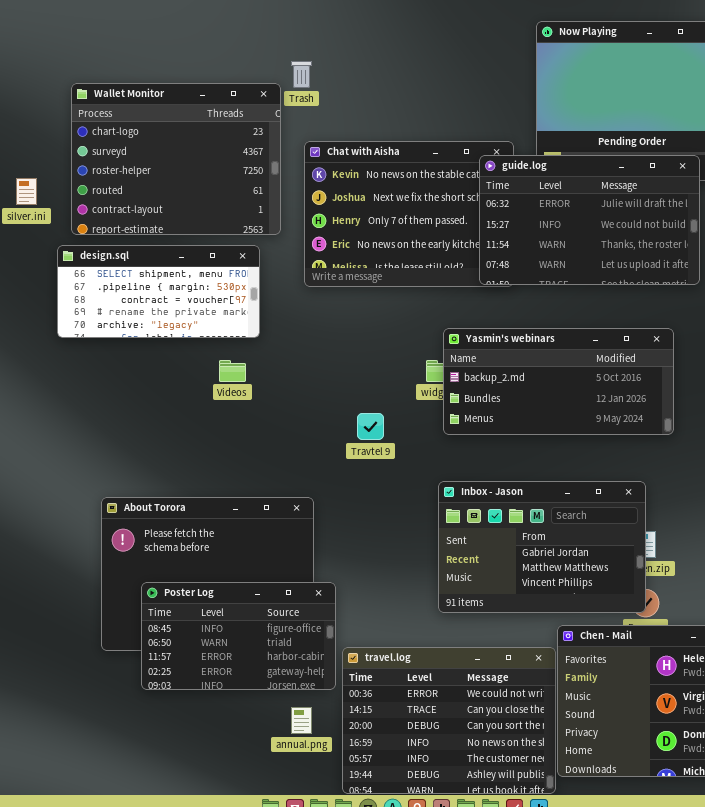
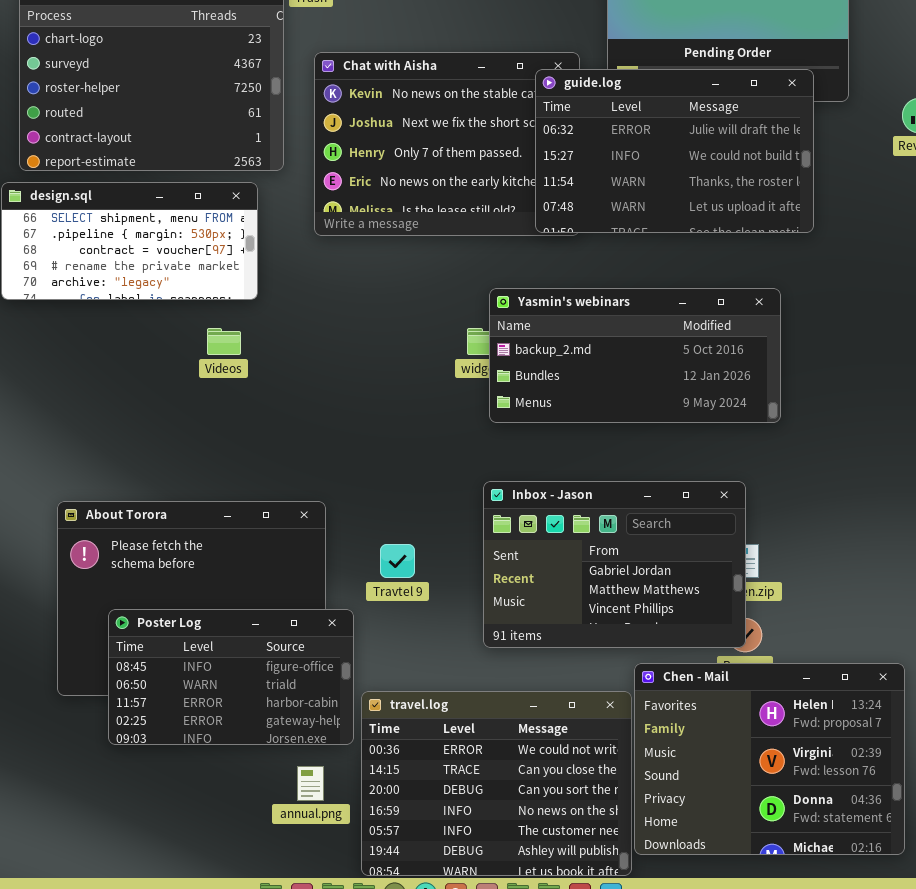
Travtel 9: [357,413,384,440] -> [380,544,415,578], moved

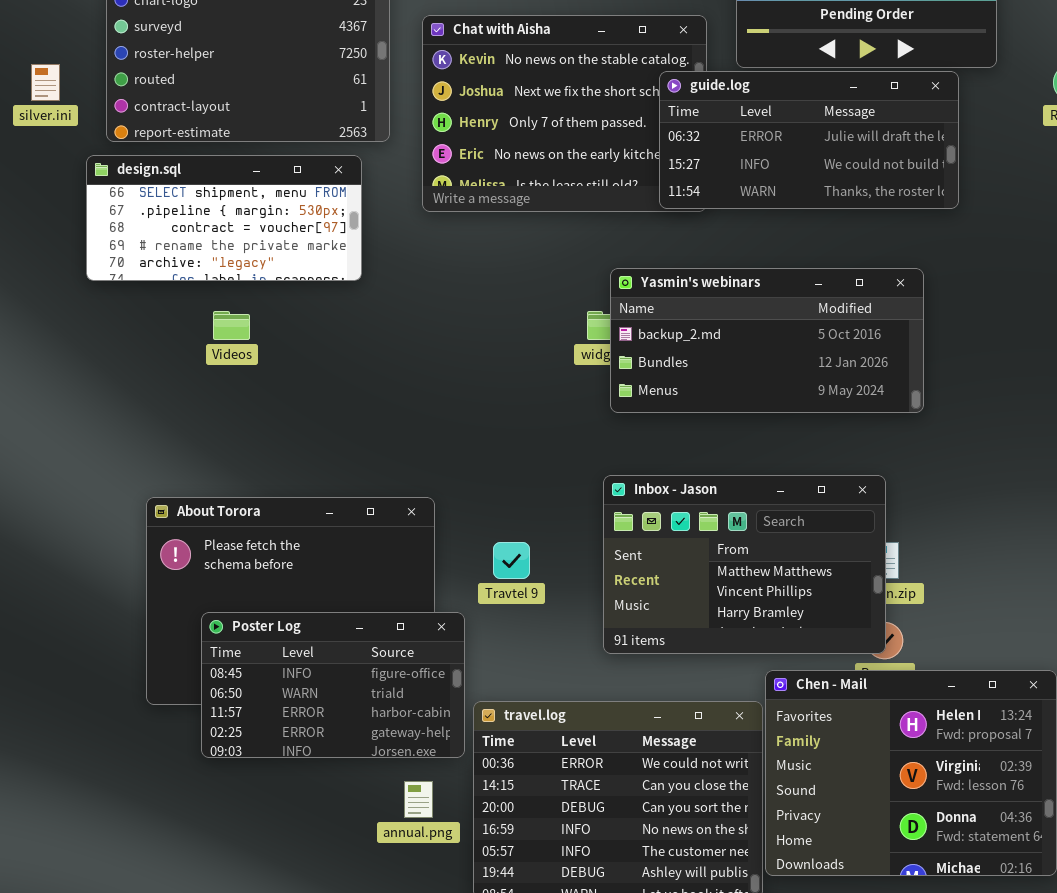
guide.log: [535,69,814,233] -> [659,71,959,209], resized
Videos: [207,328,241,355] -> [213,311,250,340], moved
Inbox - Jason: [483,481,746,648] -> [603,475,886,654], scrolled down 1 row

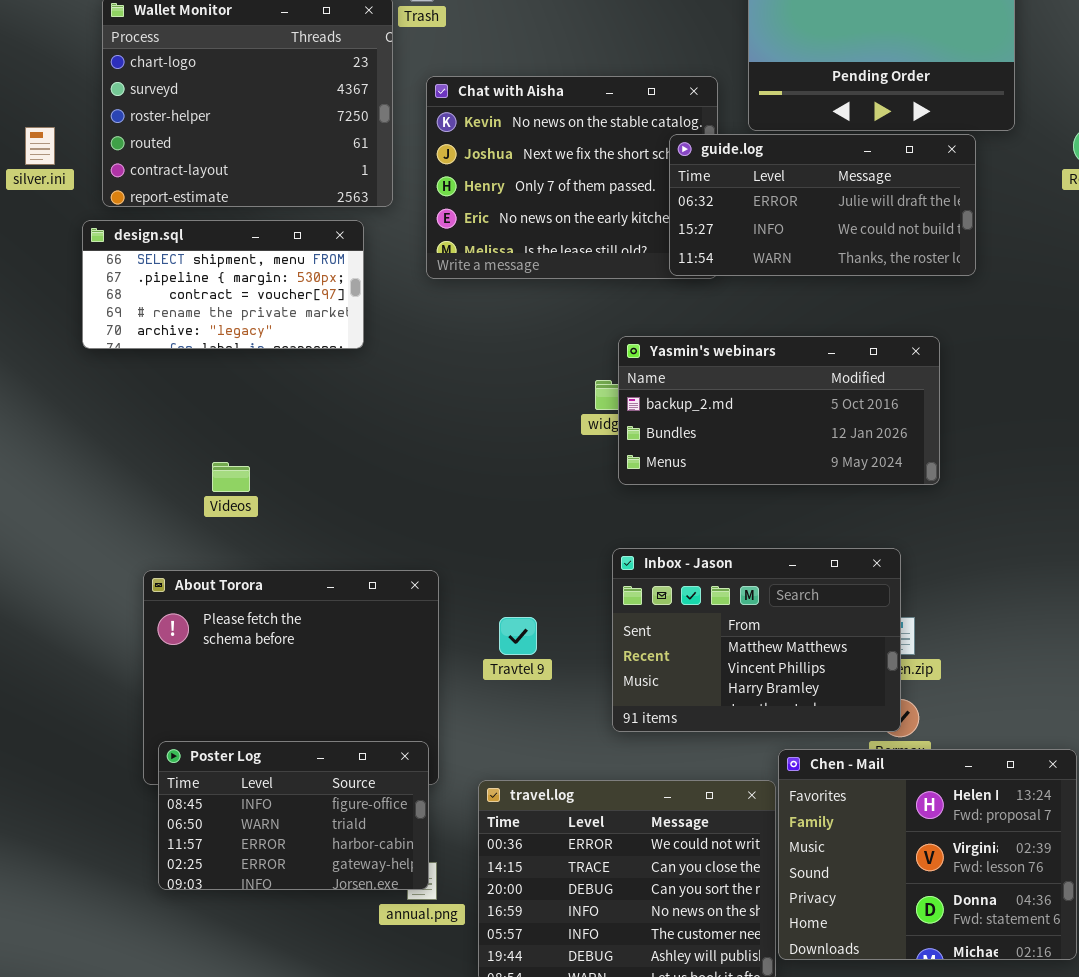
Videos: [213,311,250,340] -> [212,462,250,492], moved
Poster Log: [201,612,465,758] -> [158,741,429,890], moved

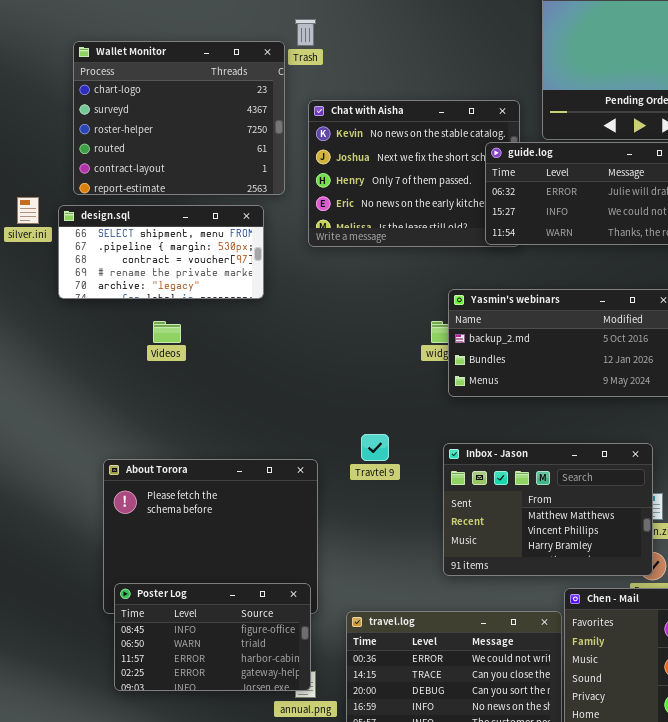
silver.ini: [25,127,55,165] -> [17,197,39,224], moved
Videos: [212,462,250,492] -> [153,321,181,343], moved
Travtel 9: [499,617,537,655] -> [361,434,389,461], moved

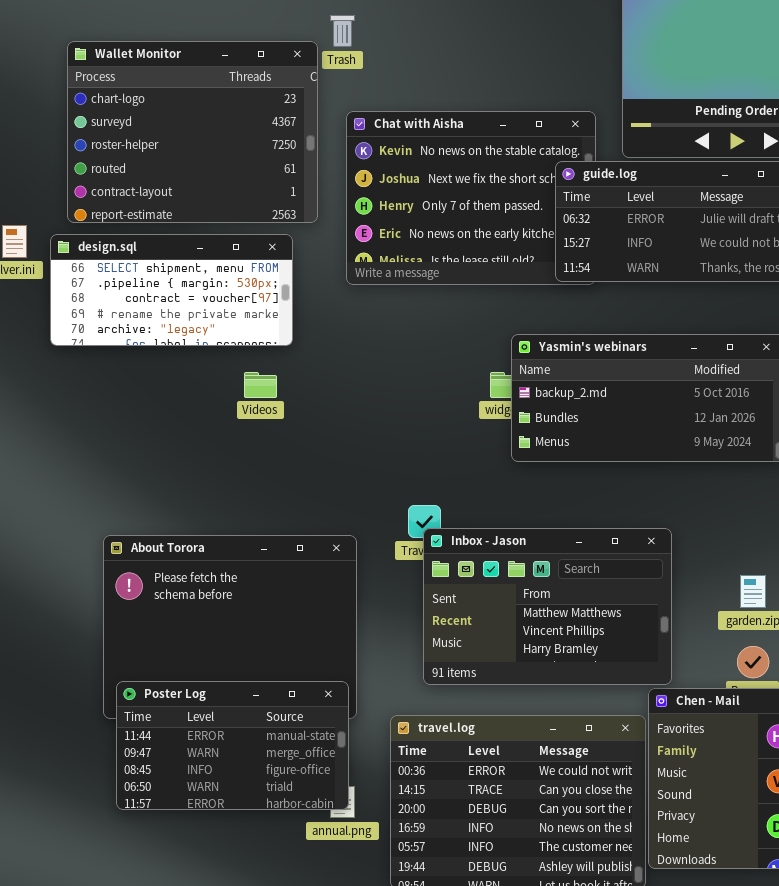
Videos: [153,321,181,343] -> [244,372,277,398], moved
Inbox - Jason: [443,443,653,576] -> [423,528,672,685], moved
Poster Log: [114,583,311,691] -> [116,681,349,810], scrolled up 2 rows

